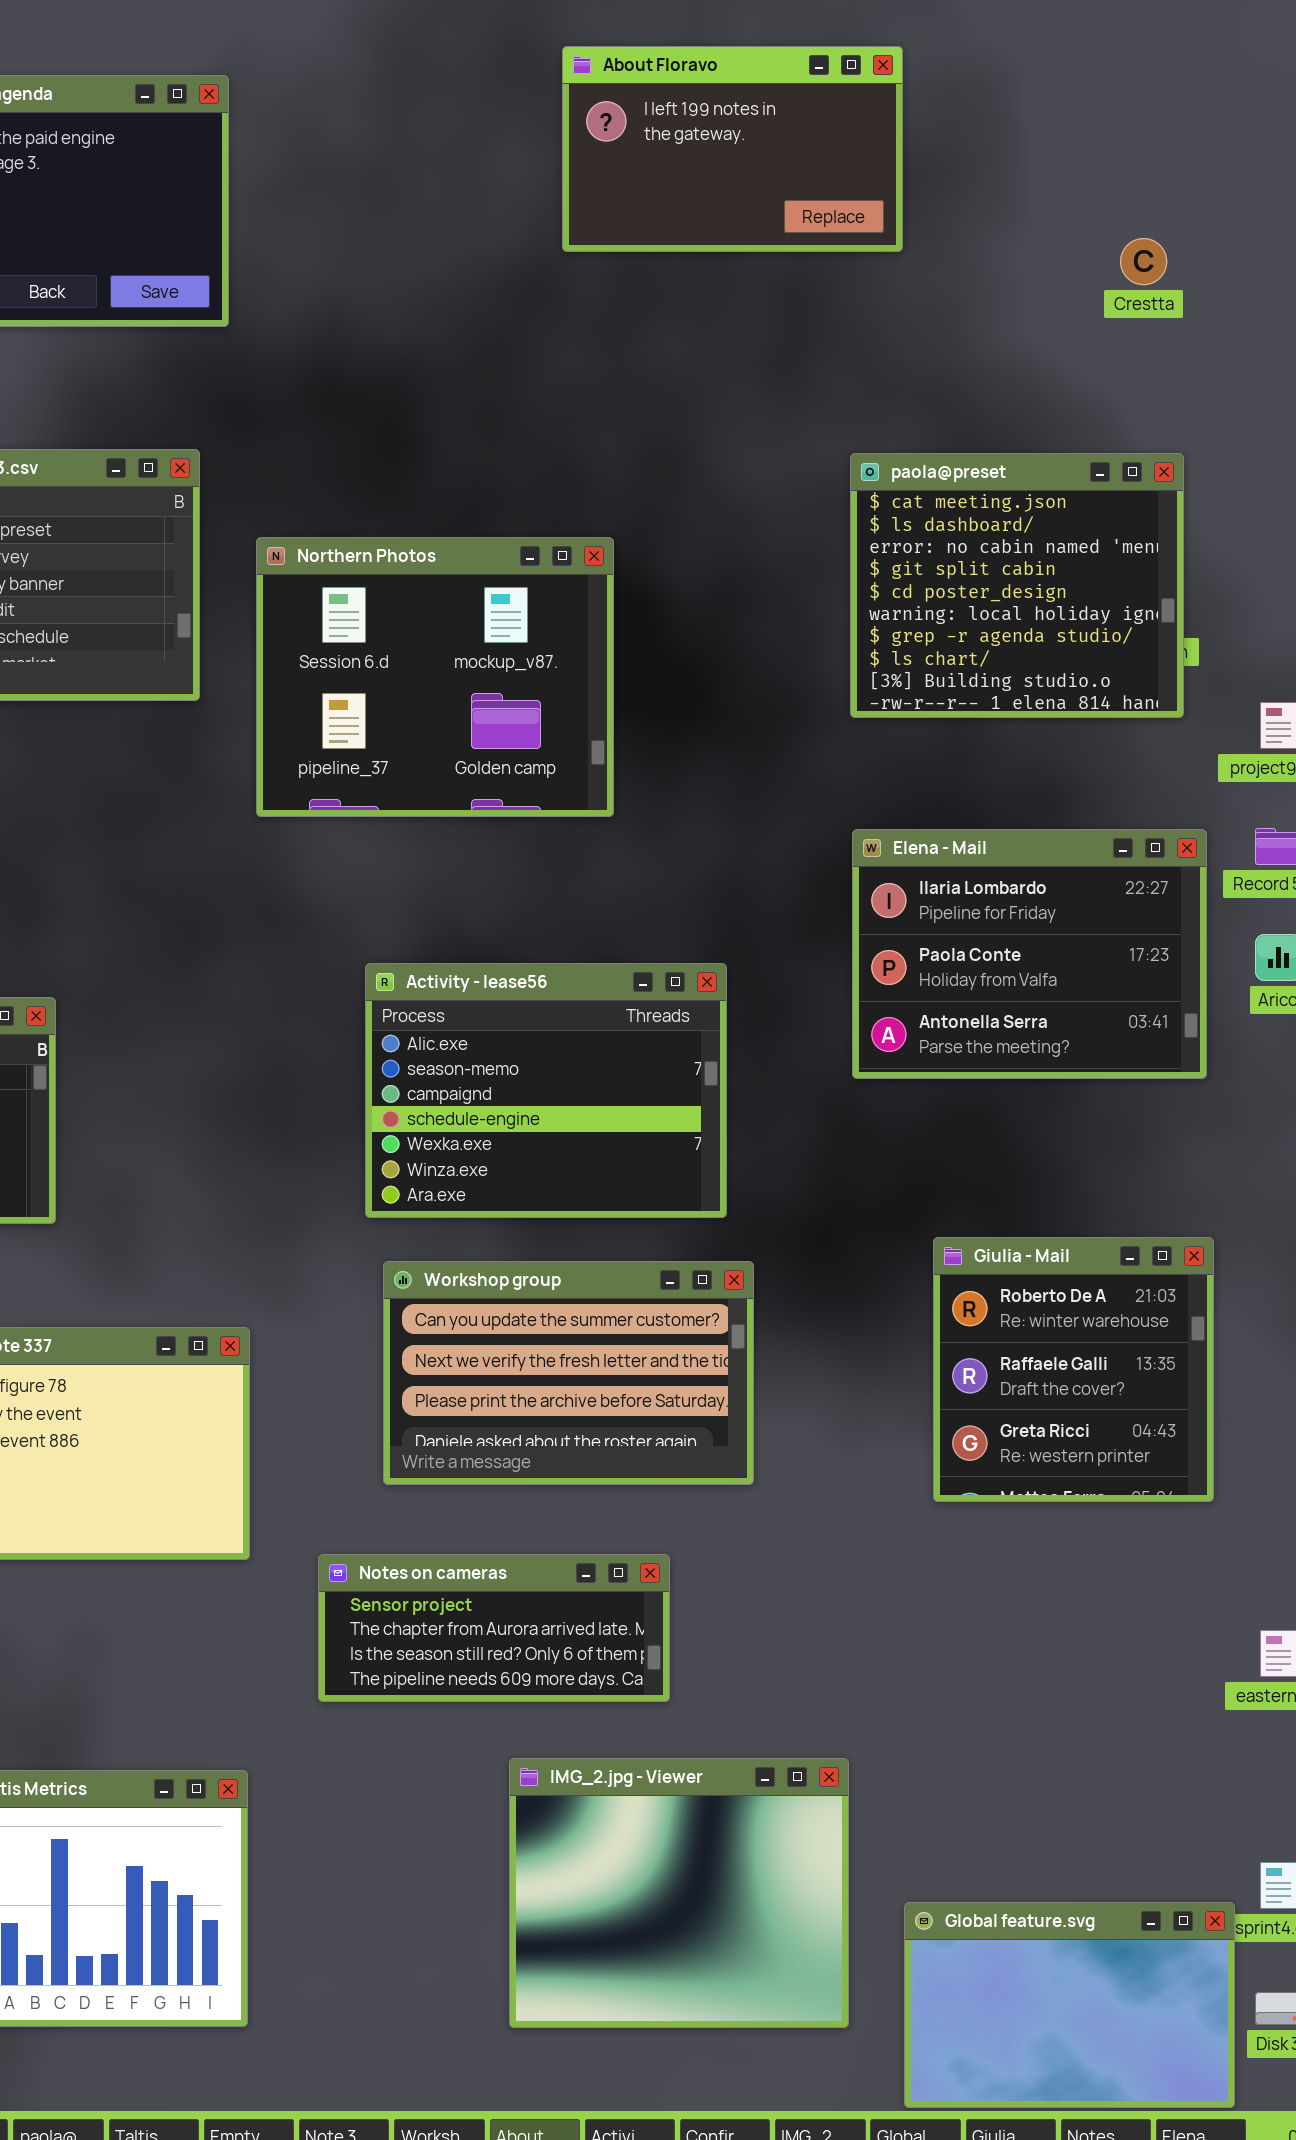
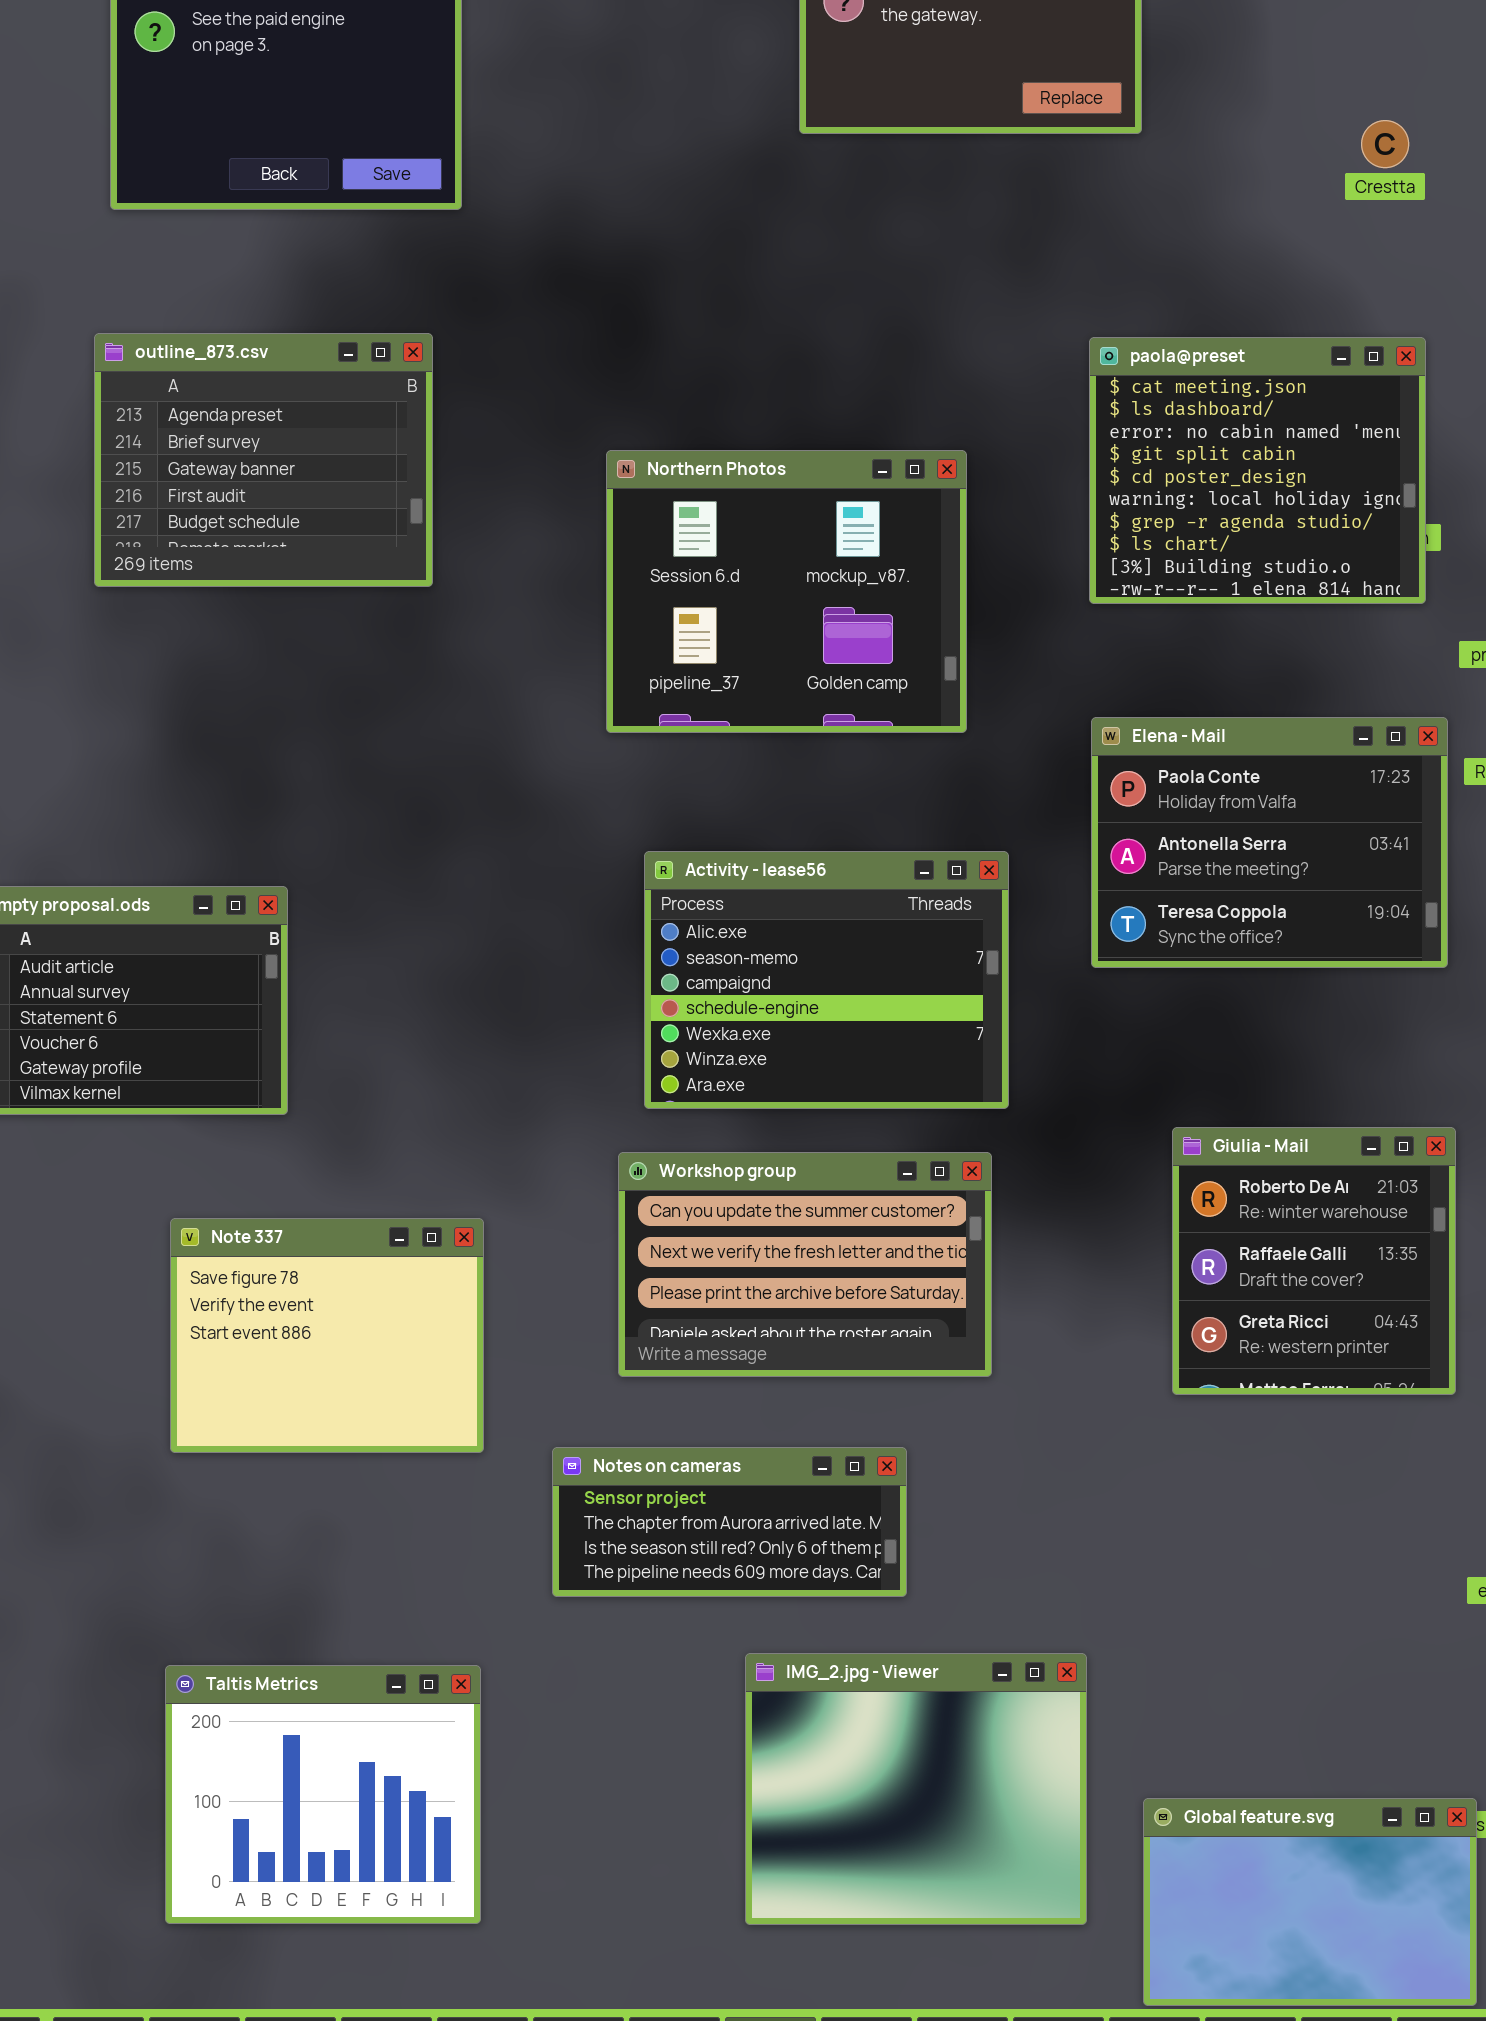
Northern Photos: [256,537,614,817] -> [606,450,967,733], moved
Elena - Mail: [852,829,1207,1079] -> [1091,717,1448,968], scrolled down 1 row
Activity - lease56: [365,963,727,1218] -> [644,851,1009,1109], moved

